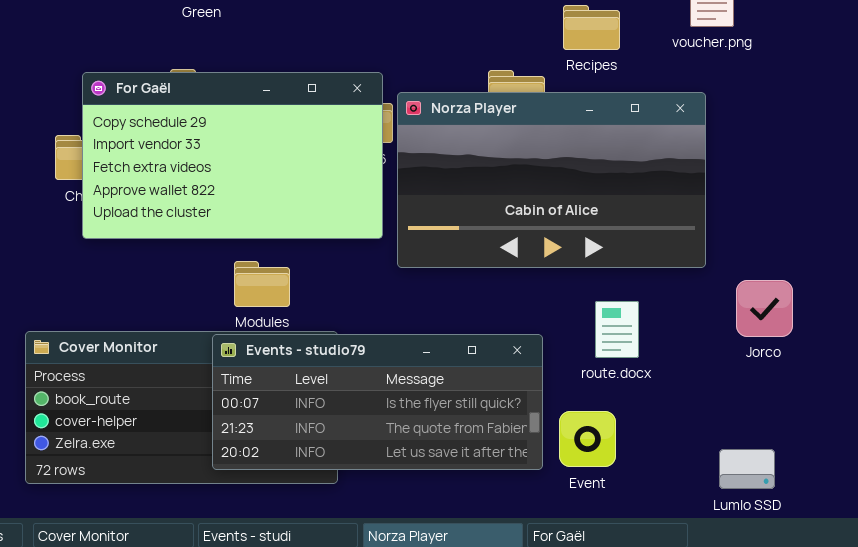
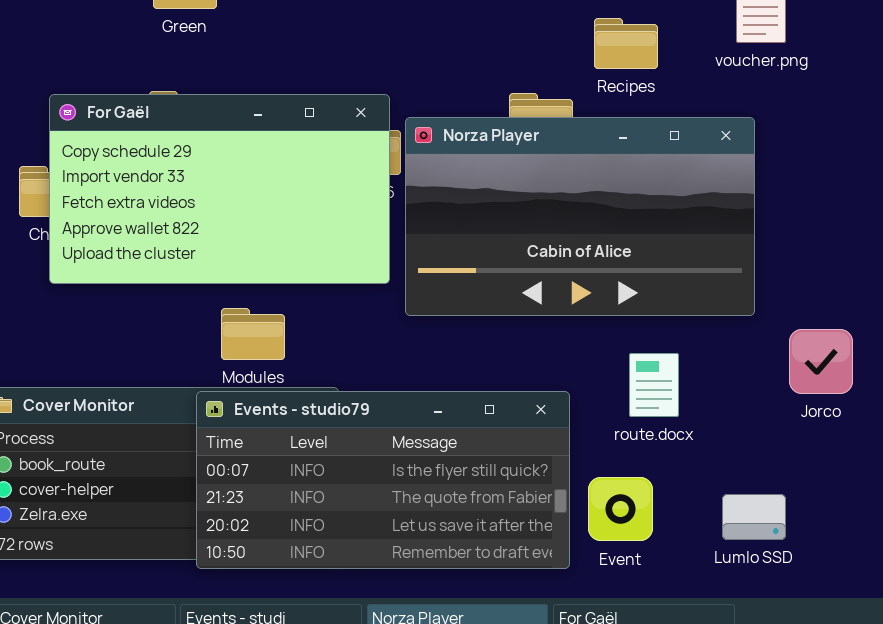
Events - studio79: [212,334,543,470] -> [196,391,570,569], resized
Lumlo SSD: [719,449,775,489] -> [722,494,786,540], moved

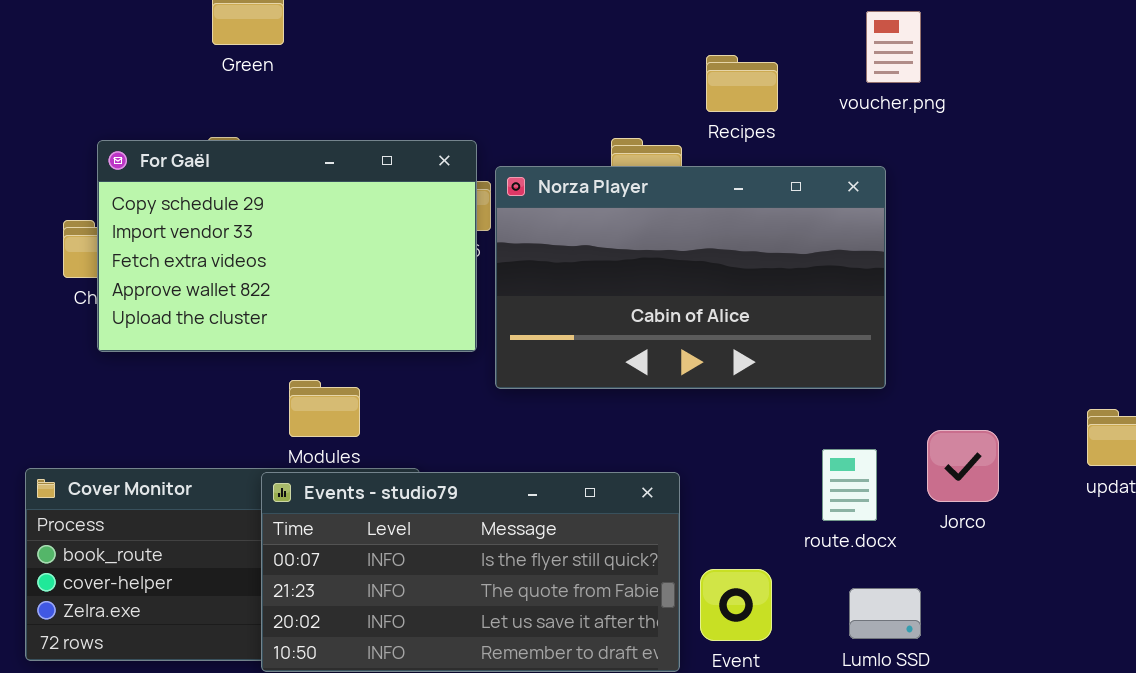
Jorco: [789,329,853,394] -> [927,430,999,502], moved
route.docx: [629,353,679,417] -> [822,449,877,521], moved

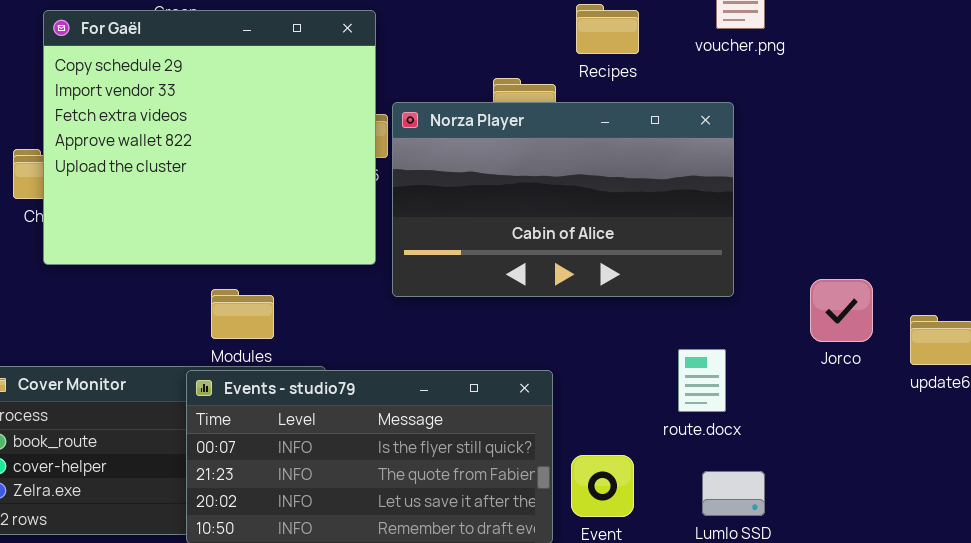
For Gaël: [97,140,477,352] -> [43,10,376,265], resized
Jorco: [927,430,999,502] -> [810,279,873,342], moved

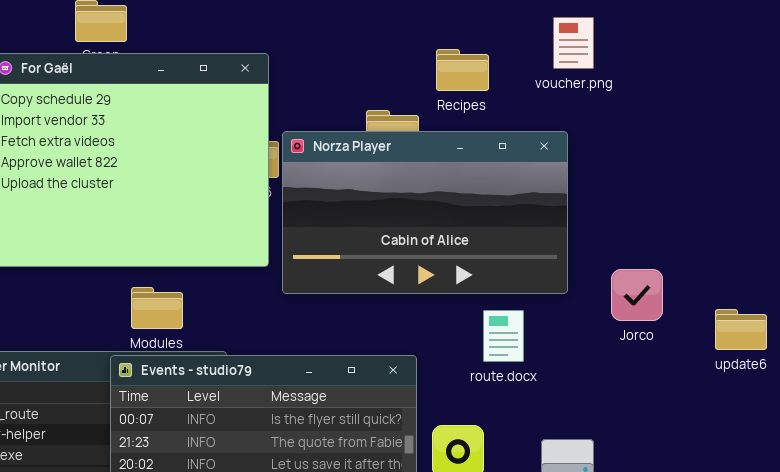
Jorco: [810,279,873,342] -> [611,269,663,321], moved
route.docx: [678,349,726,412] -> [483,310,524,362], moved

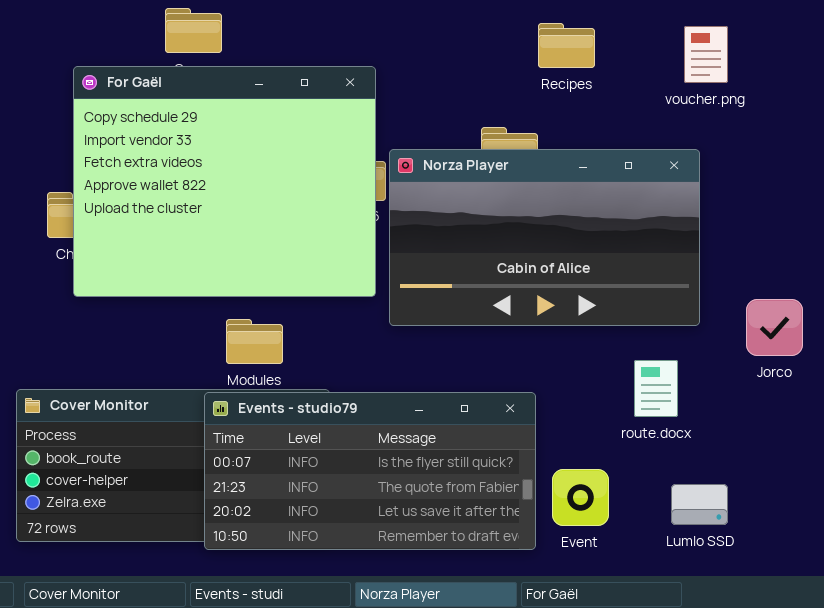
Recipes: [436,49,489,91] -> [538,23,595,68], moved
route.docx: [483,310,524,362] -> [634,360,678,417], moved

